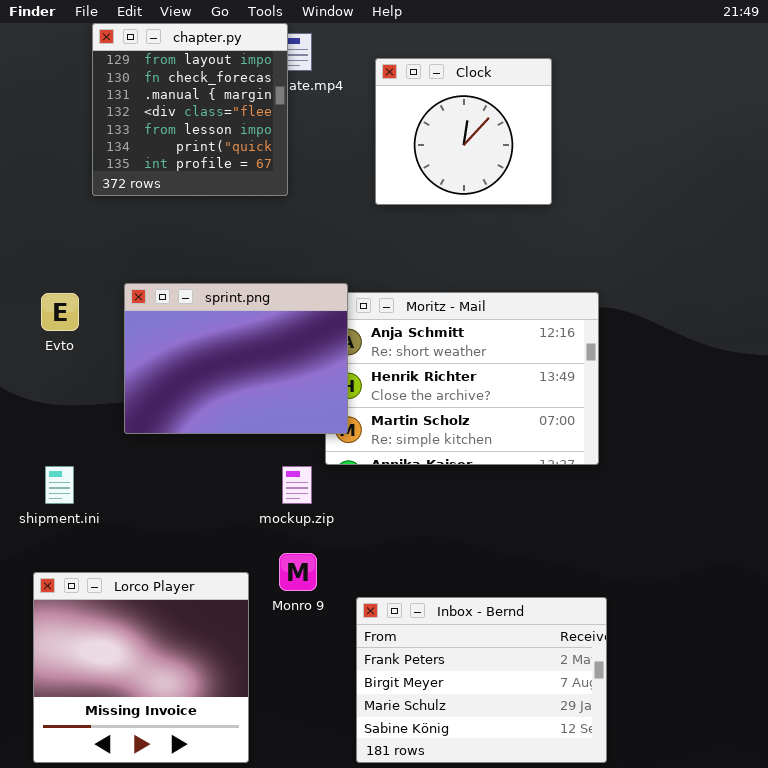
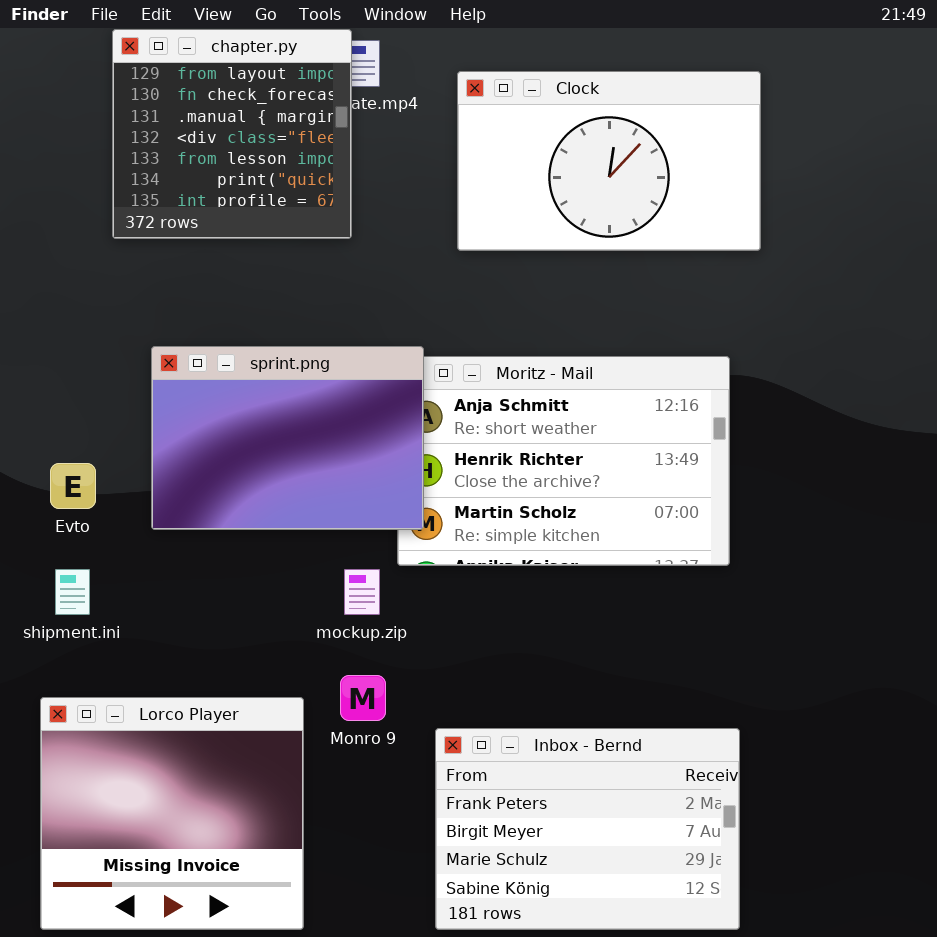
Clock: [375,58,552,205] -> [457,71,761,251], resized
Evto: [41,293,79,331] -> [50,463,96,509], moved

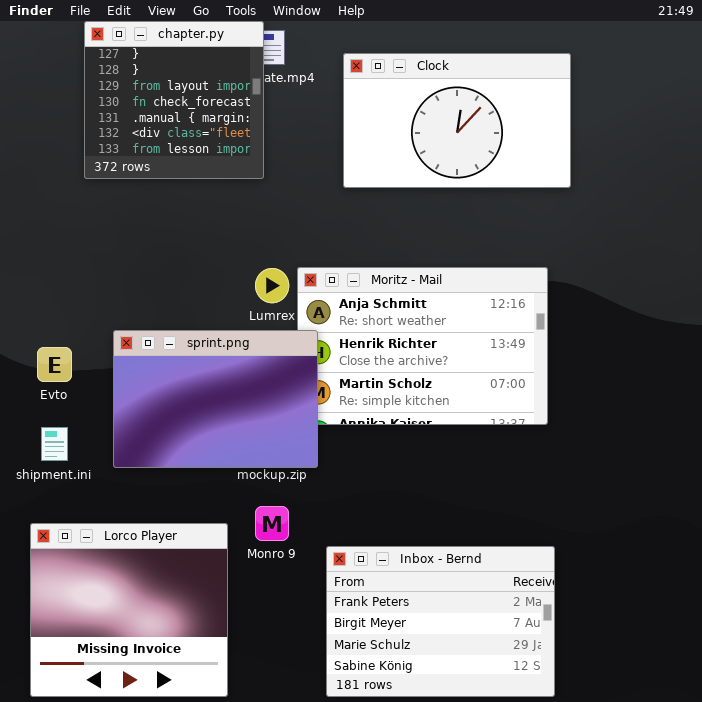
chapter.py: [112,29,352,239] -> [84,21,264,179], scrolled up 2 rows
sprint.png: [151,346,424,530] -> [113,330,318,468], moved

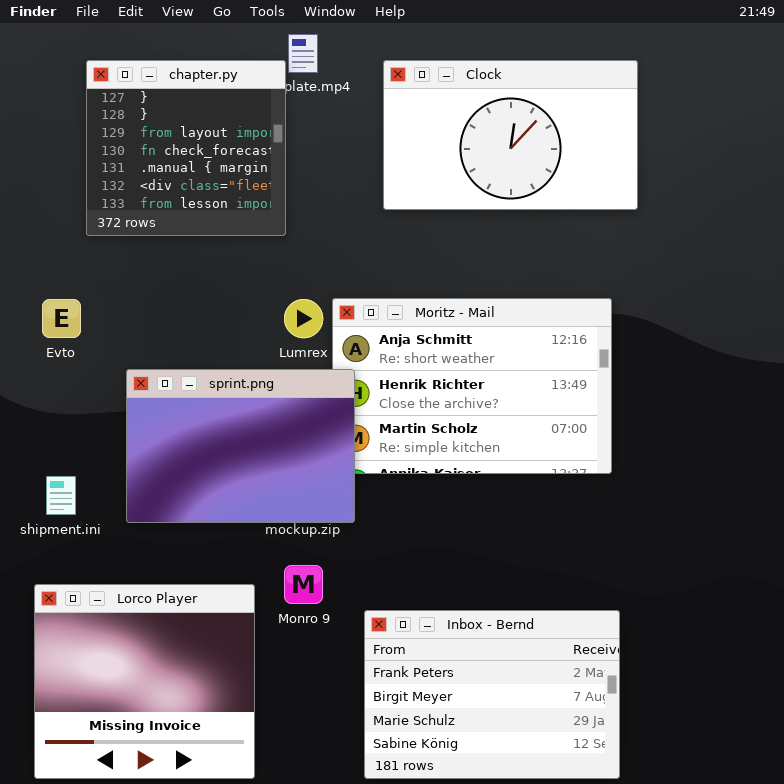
chapter.py: [84,21,264,179] -> [86,60,286,236], moved
Evto: [37,347,72,382] -> [42,299,81,338], moved

